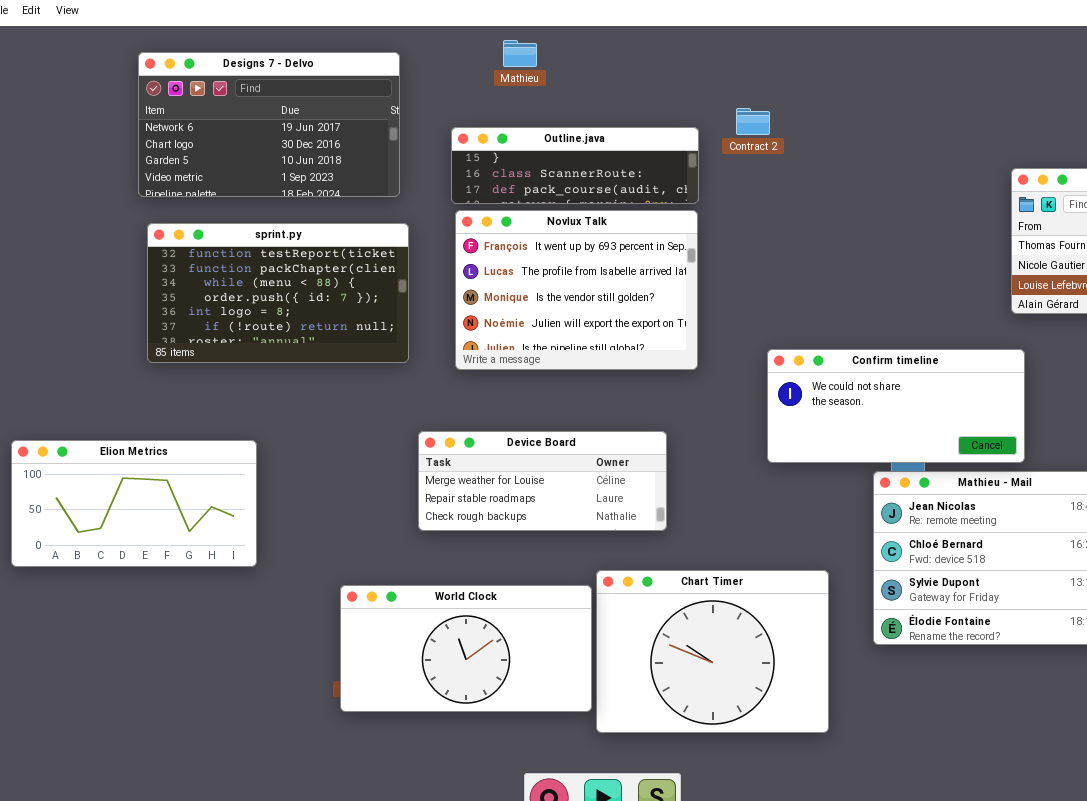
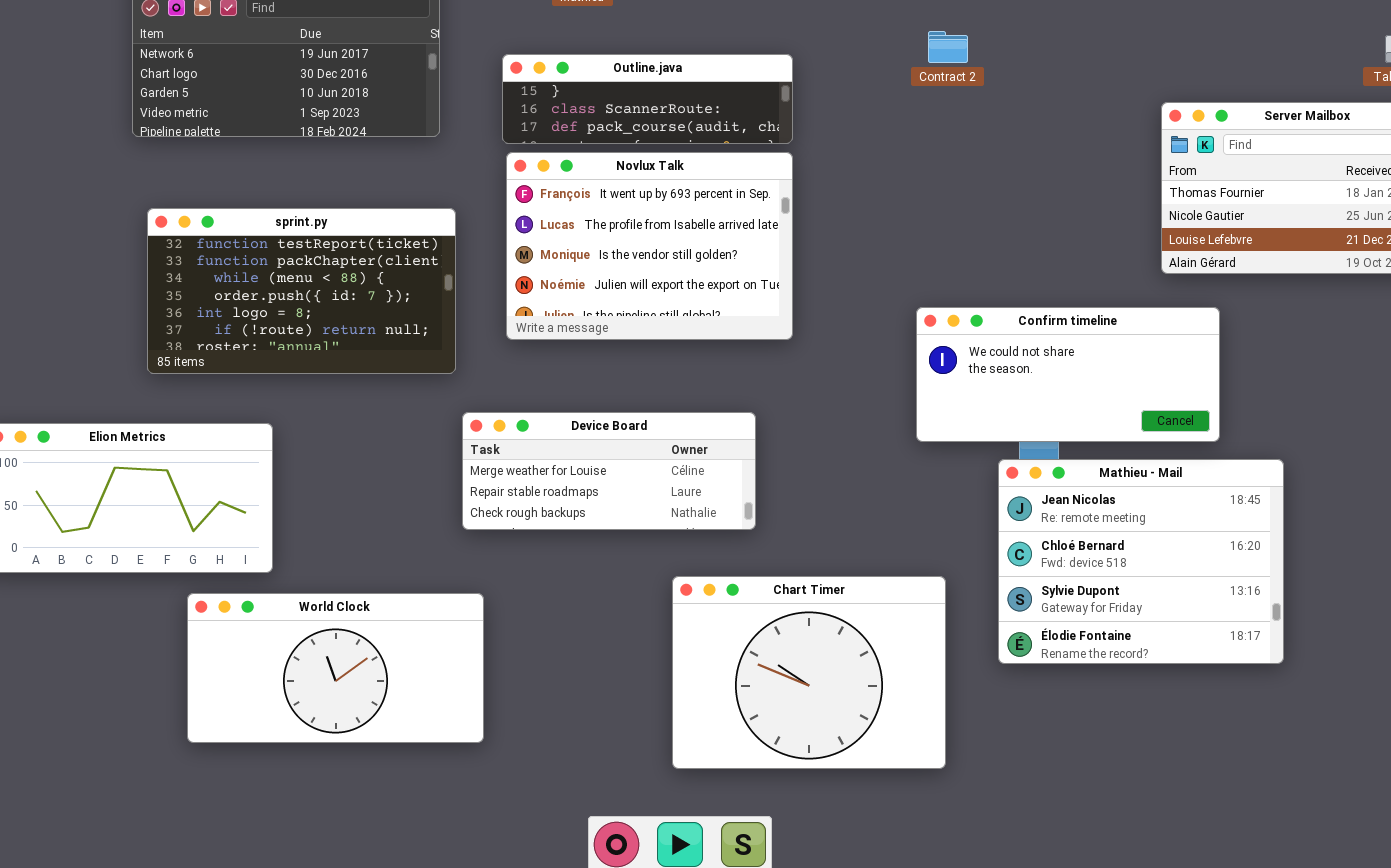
Contract 2: [736,108,770,135] -> [928,31,968,63], moved
sprint.py: [147,223,409,363] -> [147,208,456,374], moved
Confirm timeline: [767,349,1025,463] -> [916,307,1220,442], moved
World Clock: [340,585,592,712] -> [187,593,484,743], moved

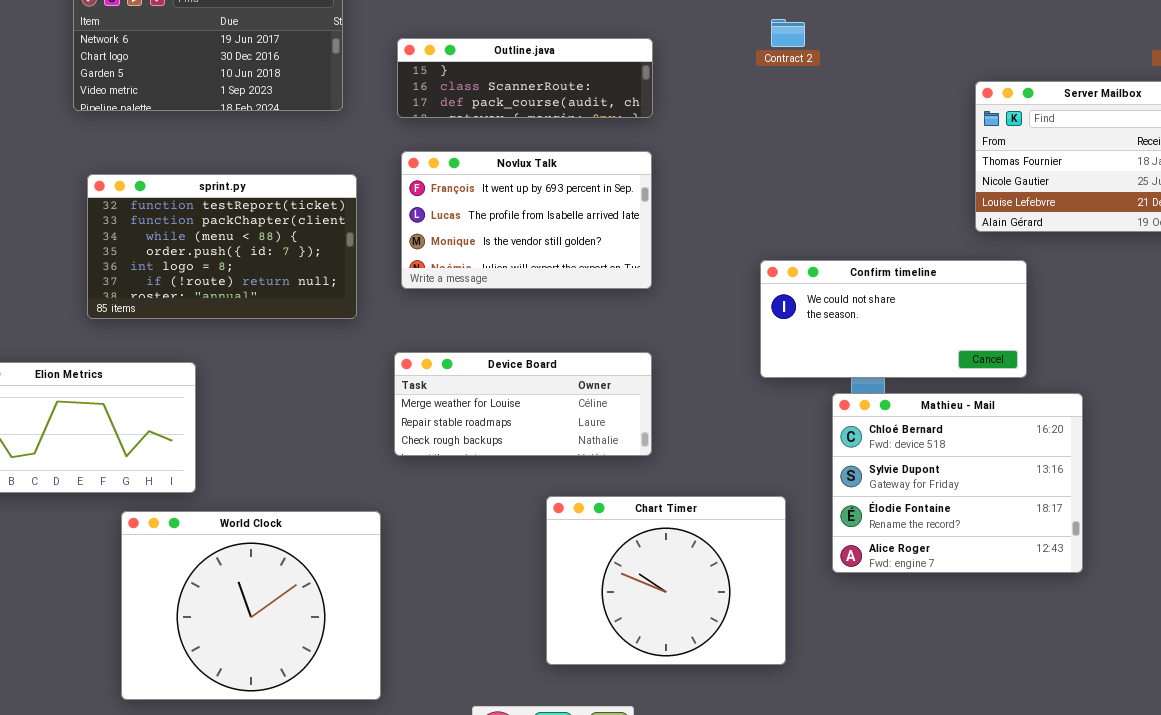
Novlux Talk: [506,152,793,340] -> [401,151,652,289], resized
Device Board: [462,412,756,530] -> [394,352,652,456], moved
Mathieu - Mail: [998,459,1284,664] -> [832,393,1083,573], scrolled down 1 row
World Clock: [187,593,484,743] -> [121,511,381,700], resized

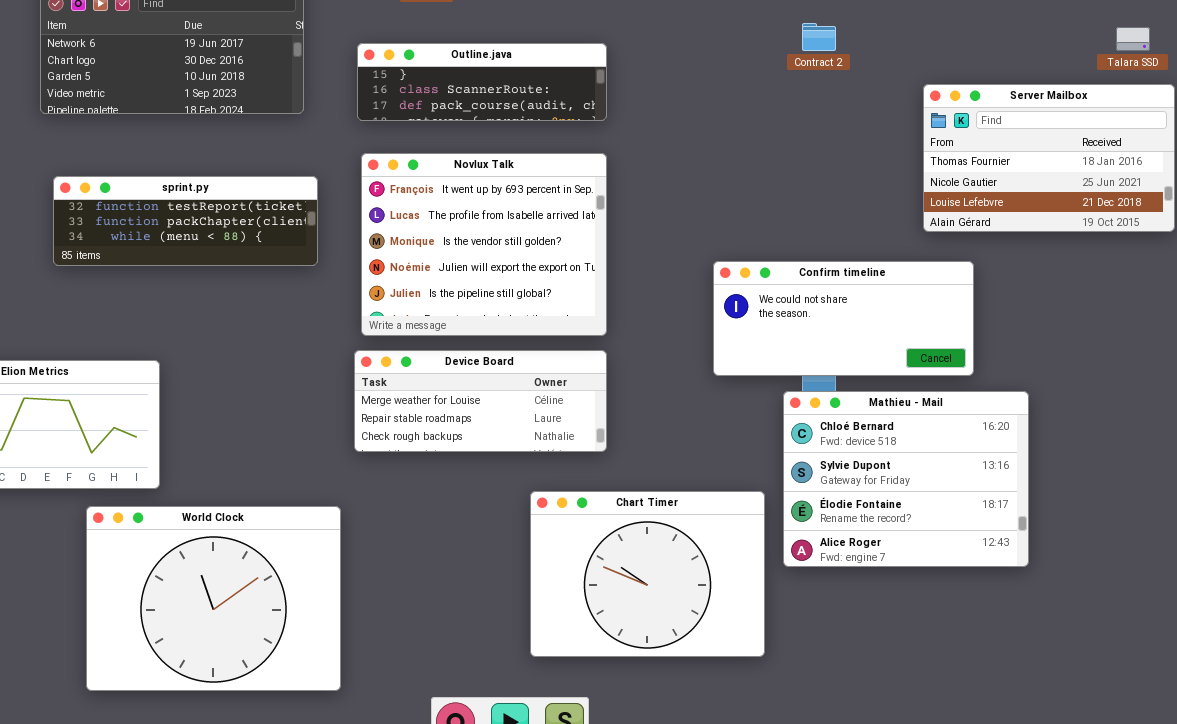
Contract 2: [771,19,805,47] -> [802,23,836,51], moved
Novlux Talk: [401,151,652,289] -> [361,153,607,336], resized
sprint.py: [87,174,357,319] -> [53,176,318,266], resized
Chart Timer: [546,496,786,665] -> [530,491,765,657], moved

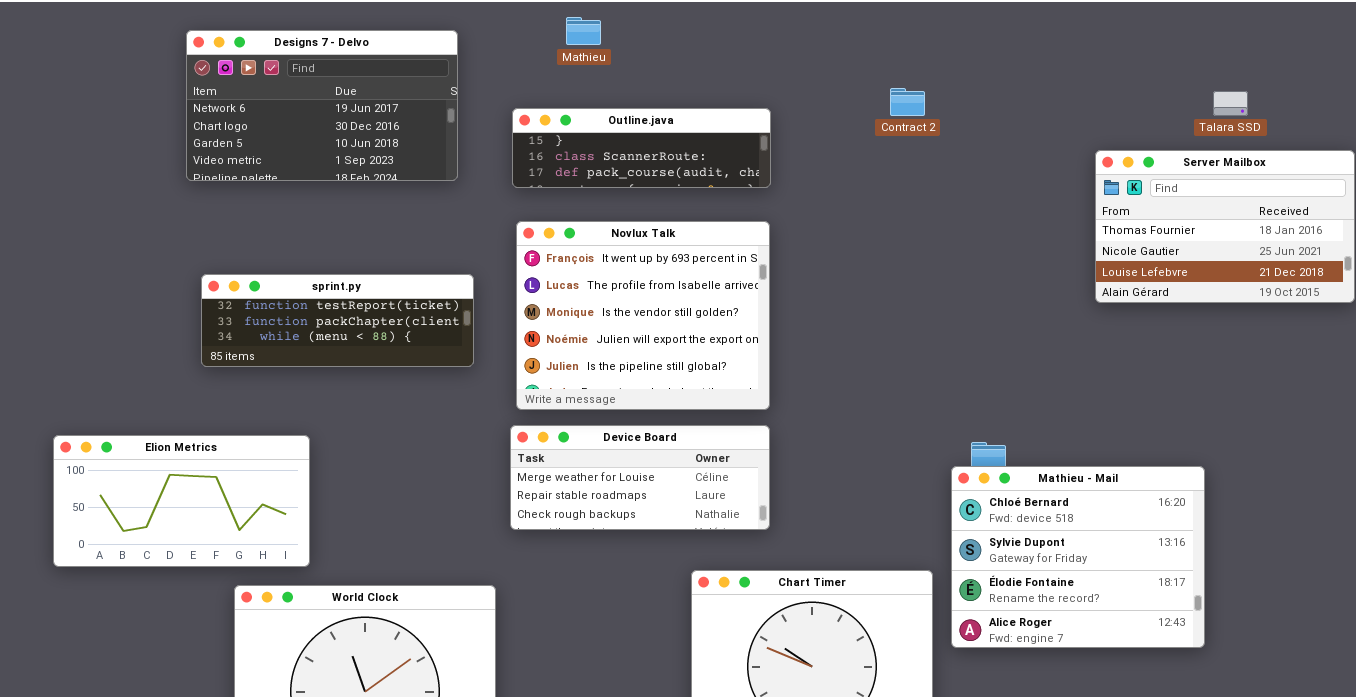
Contract 2: [802,23,836,51] -> [890,88,925,116], moved
Talara SSD: [1116,27,1150,51] -> [1213,91,1248,116], moved
sprint.py: [53,176,318,266] -> [201,274,474,367], moved
Confirm timeline: [713,261,974,376] -> none, closed

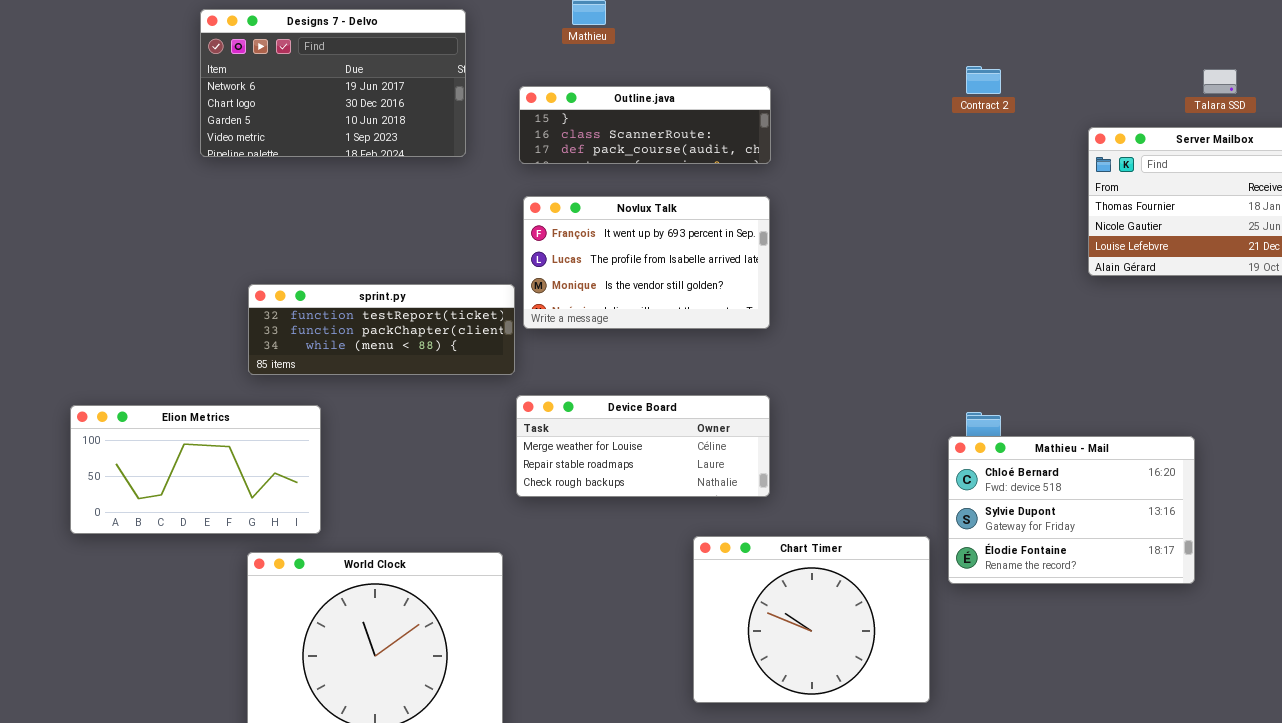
Contract 2: [890,88,925,116] -> [966,66,1001,94], moved
Novlux Talk: [516,221,770,410] -> [523,196,770,329], resized
sprint.py: [201,274,474,367] -> [248,284,515,375], moved
Mathieu - Mail: [951,466,1205,648] -> [948,436,1195,584], resized

